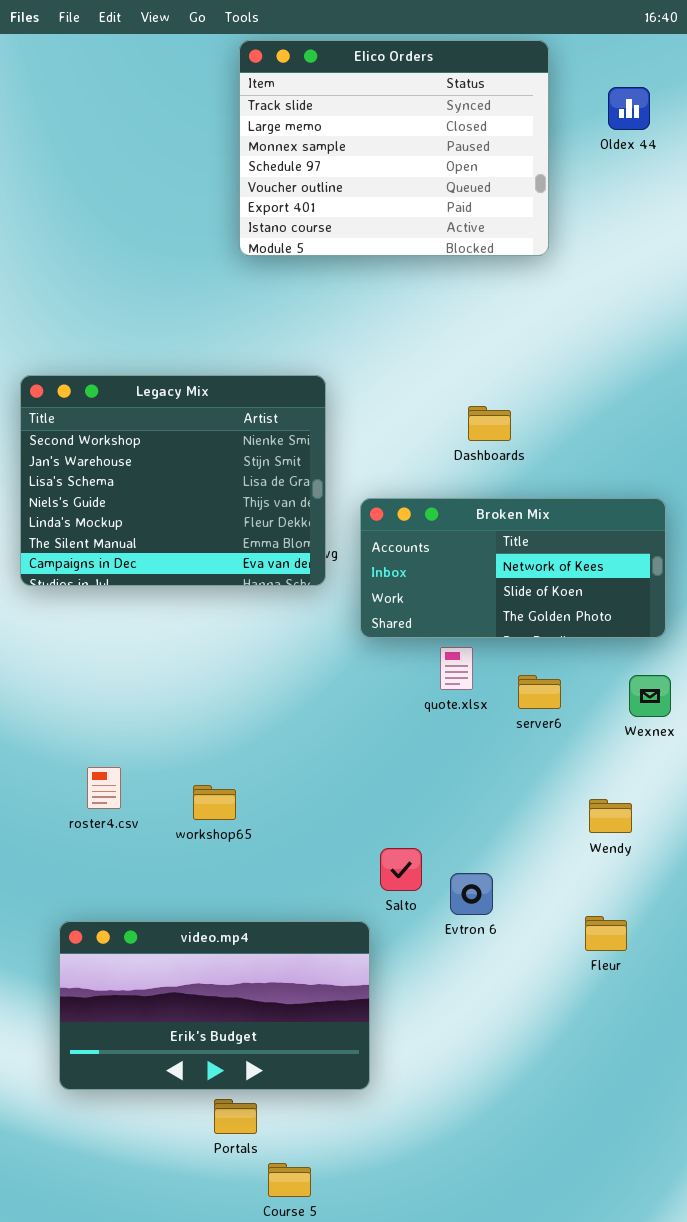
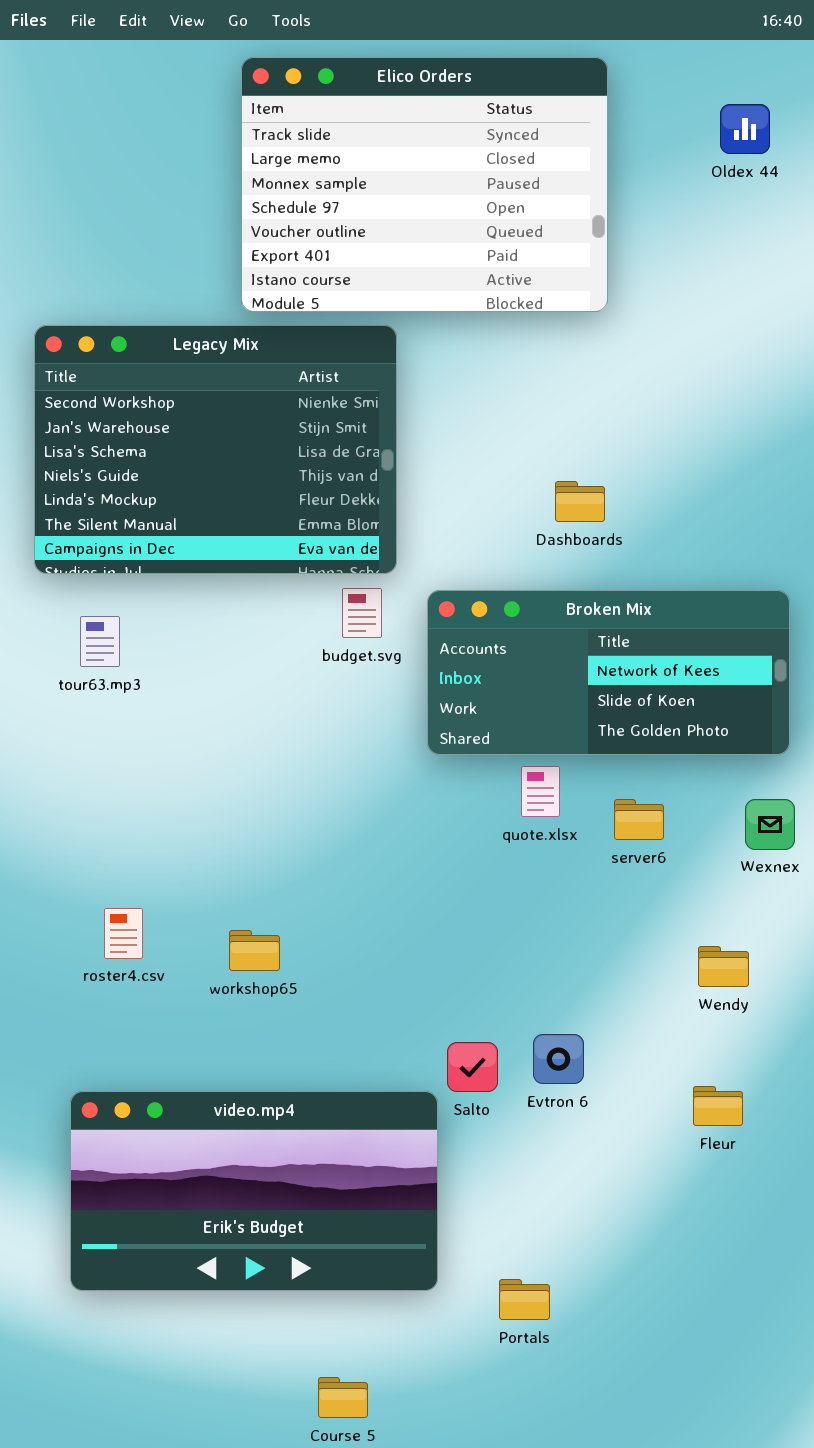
Elico Orders: [239,40,549,256] -> [241,57,608,312], moved
Legacy Mix: [20,375,326,586] -> [34,325,397,574], moved
Salto: [380,848,422,891] -> [447,1042,498,1092], moved
Portals: [214,1099,257,1134] -> [499,1279,550,1320], moved

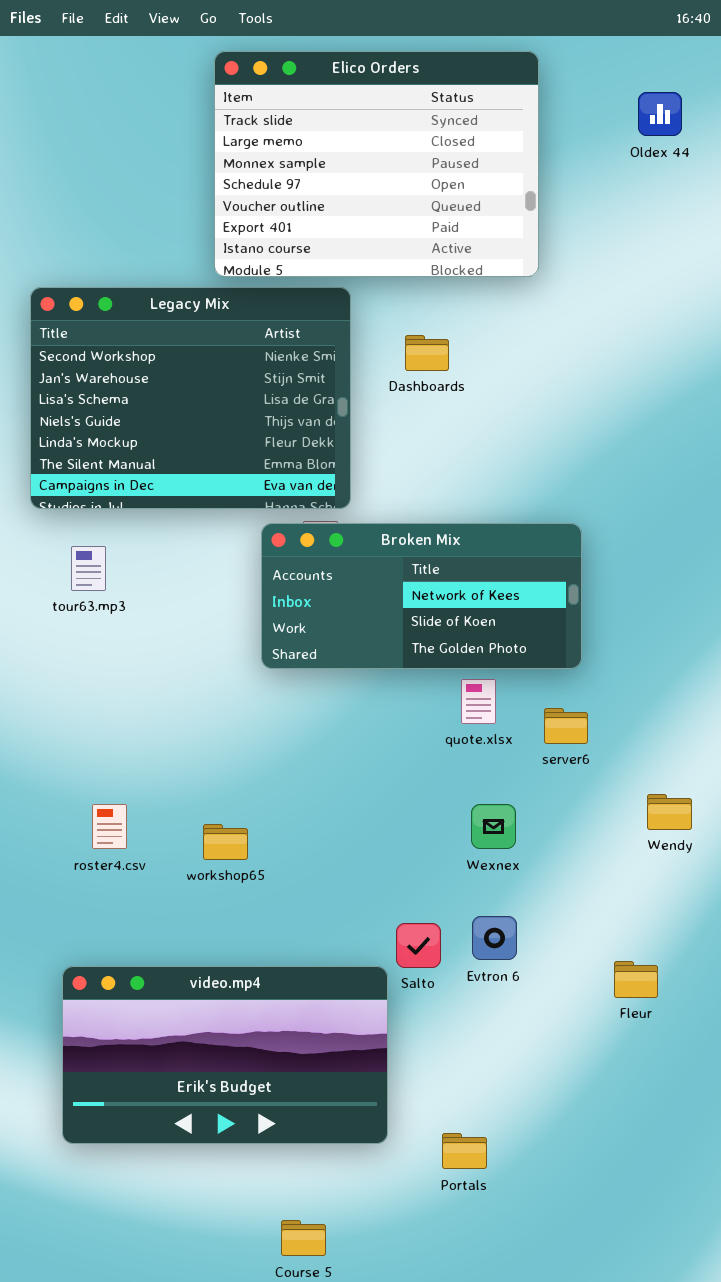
Dashboards: [555,481,605,522] -> [405,335,449,371], moved
Broken Mix: [427,590,790,755] -> [261,523,582,669], moved
Wexnex: [745,799,795,850] -> [471,804,516,849], moved
Wendy: [698,946,749,987] -> [647,794,692,830], moved

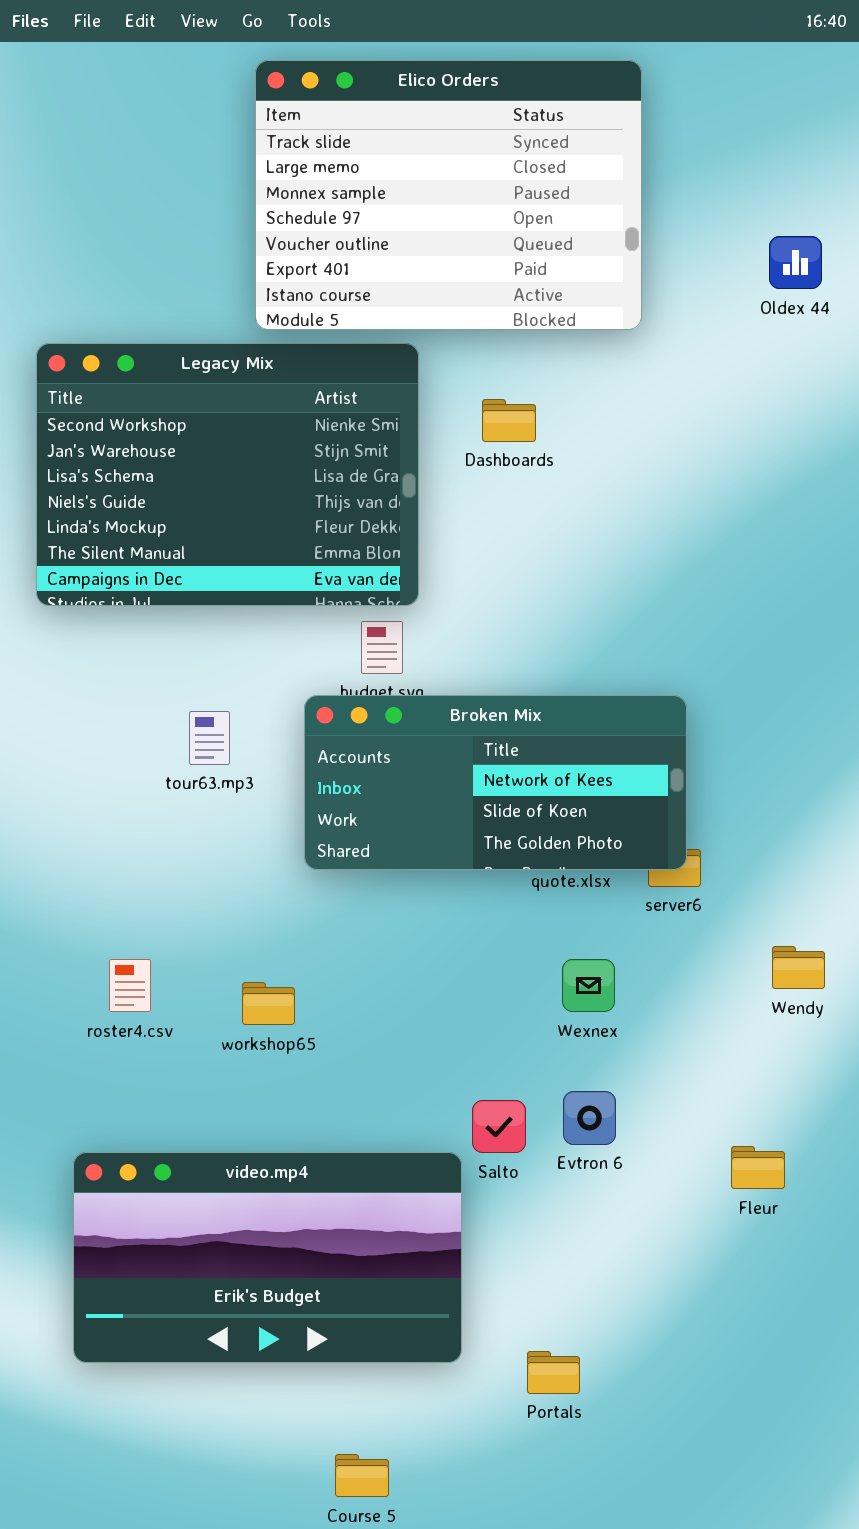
Oldex 44: [638,92,682,136] -> [769,236,822,289], moved
Broken Mix: [261,523,582,669] -> [304,695,687,870], moved
tour63.mp3: [71,546,106,591] -> [189,711,230,765], moved

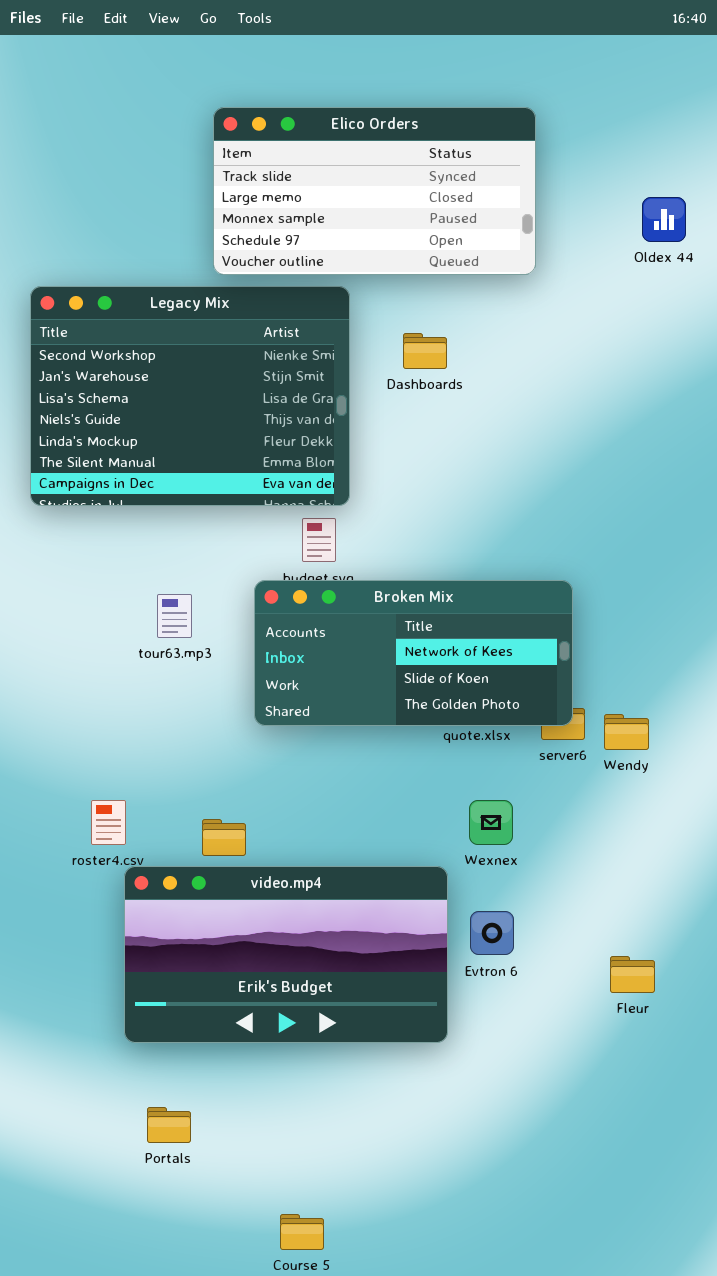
Elico Orders: [255,60,642,330] -> [213,107,536,275], resized
Wendy: [772,946,825,989] -> [604,714,649,750], moved
video.mp4: [73,1152,462,1363] -> [124,866,448,1043], moved
Portals: [527,1351,580,1394] -> [147,1107,191,1143], moved

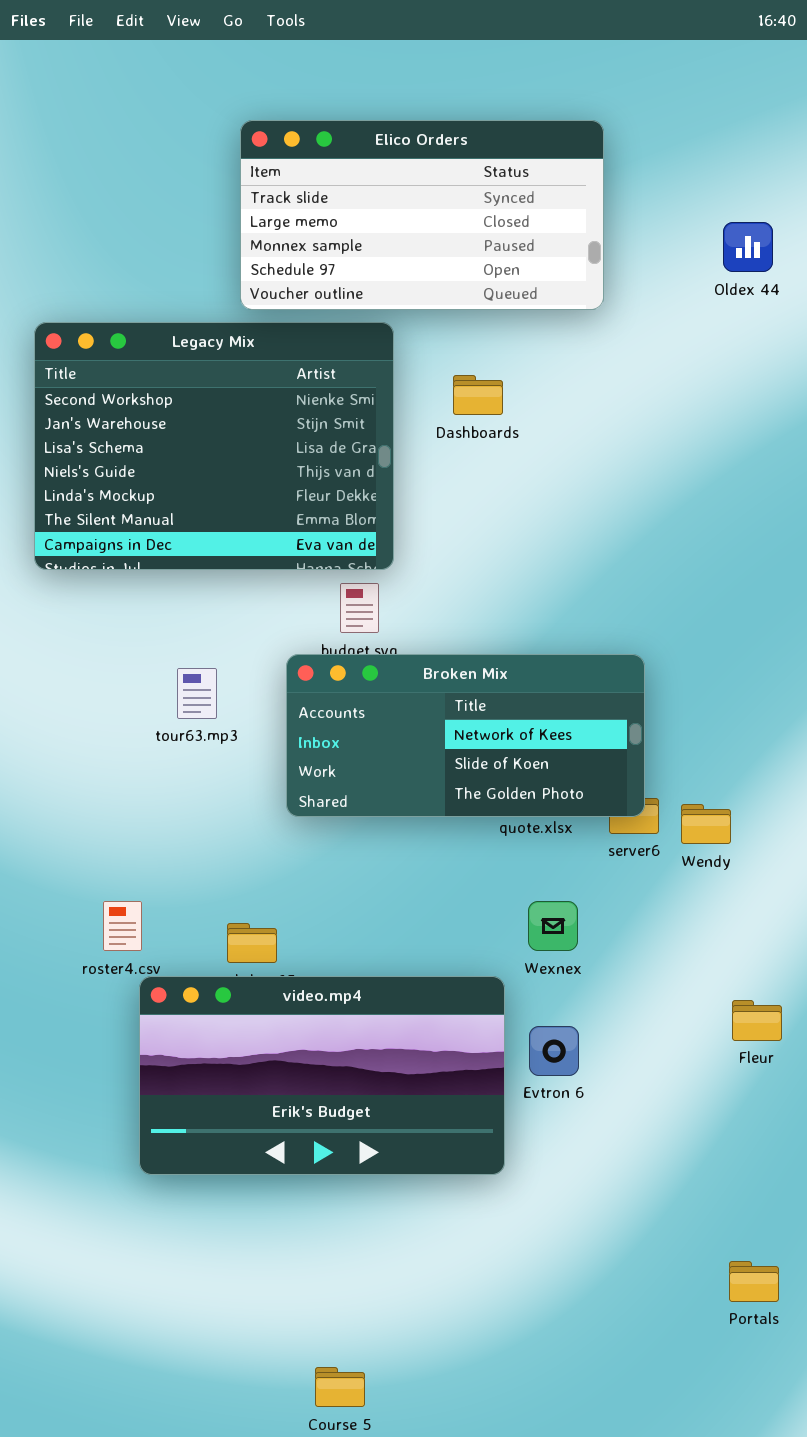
Fleur: [610,956,655,993] -> [732,1000,782,1041], moved
Portals: [147,1107,191,1143] -> [729,1261,779,1302], moved

